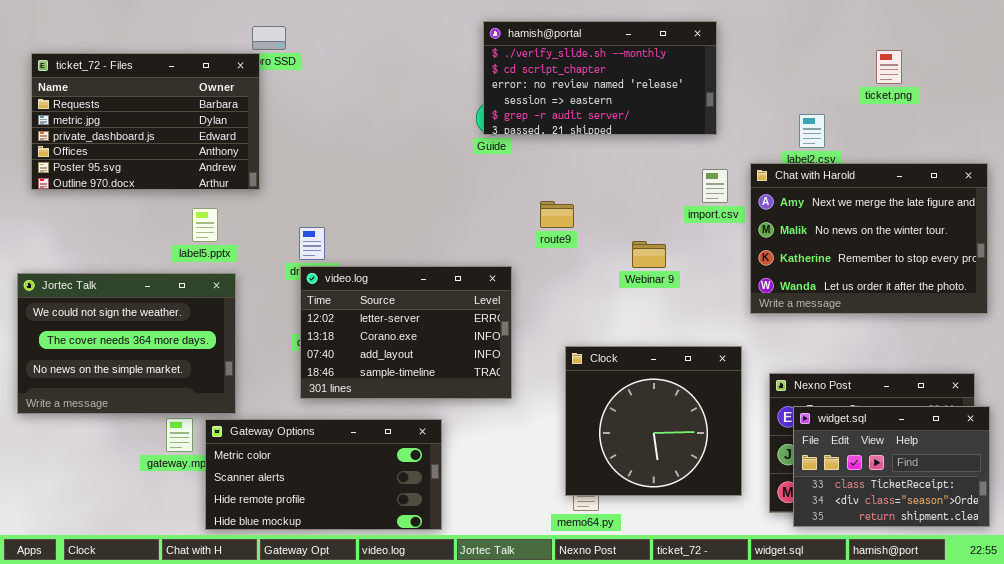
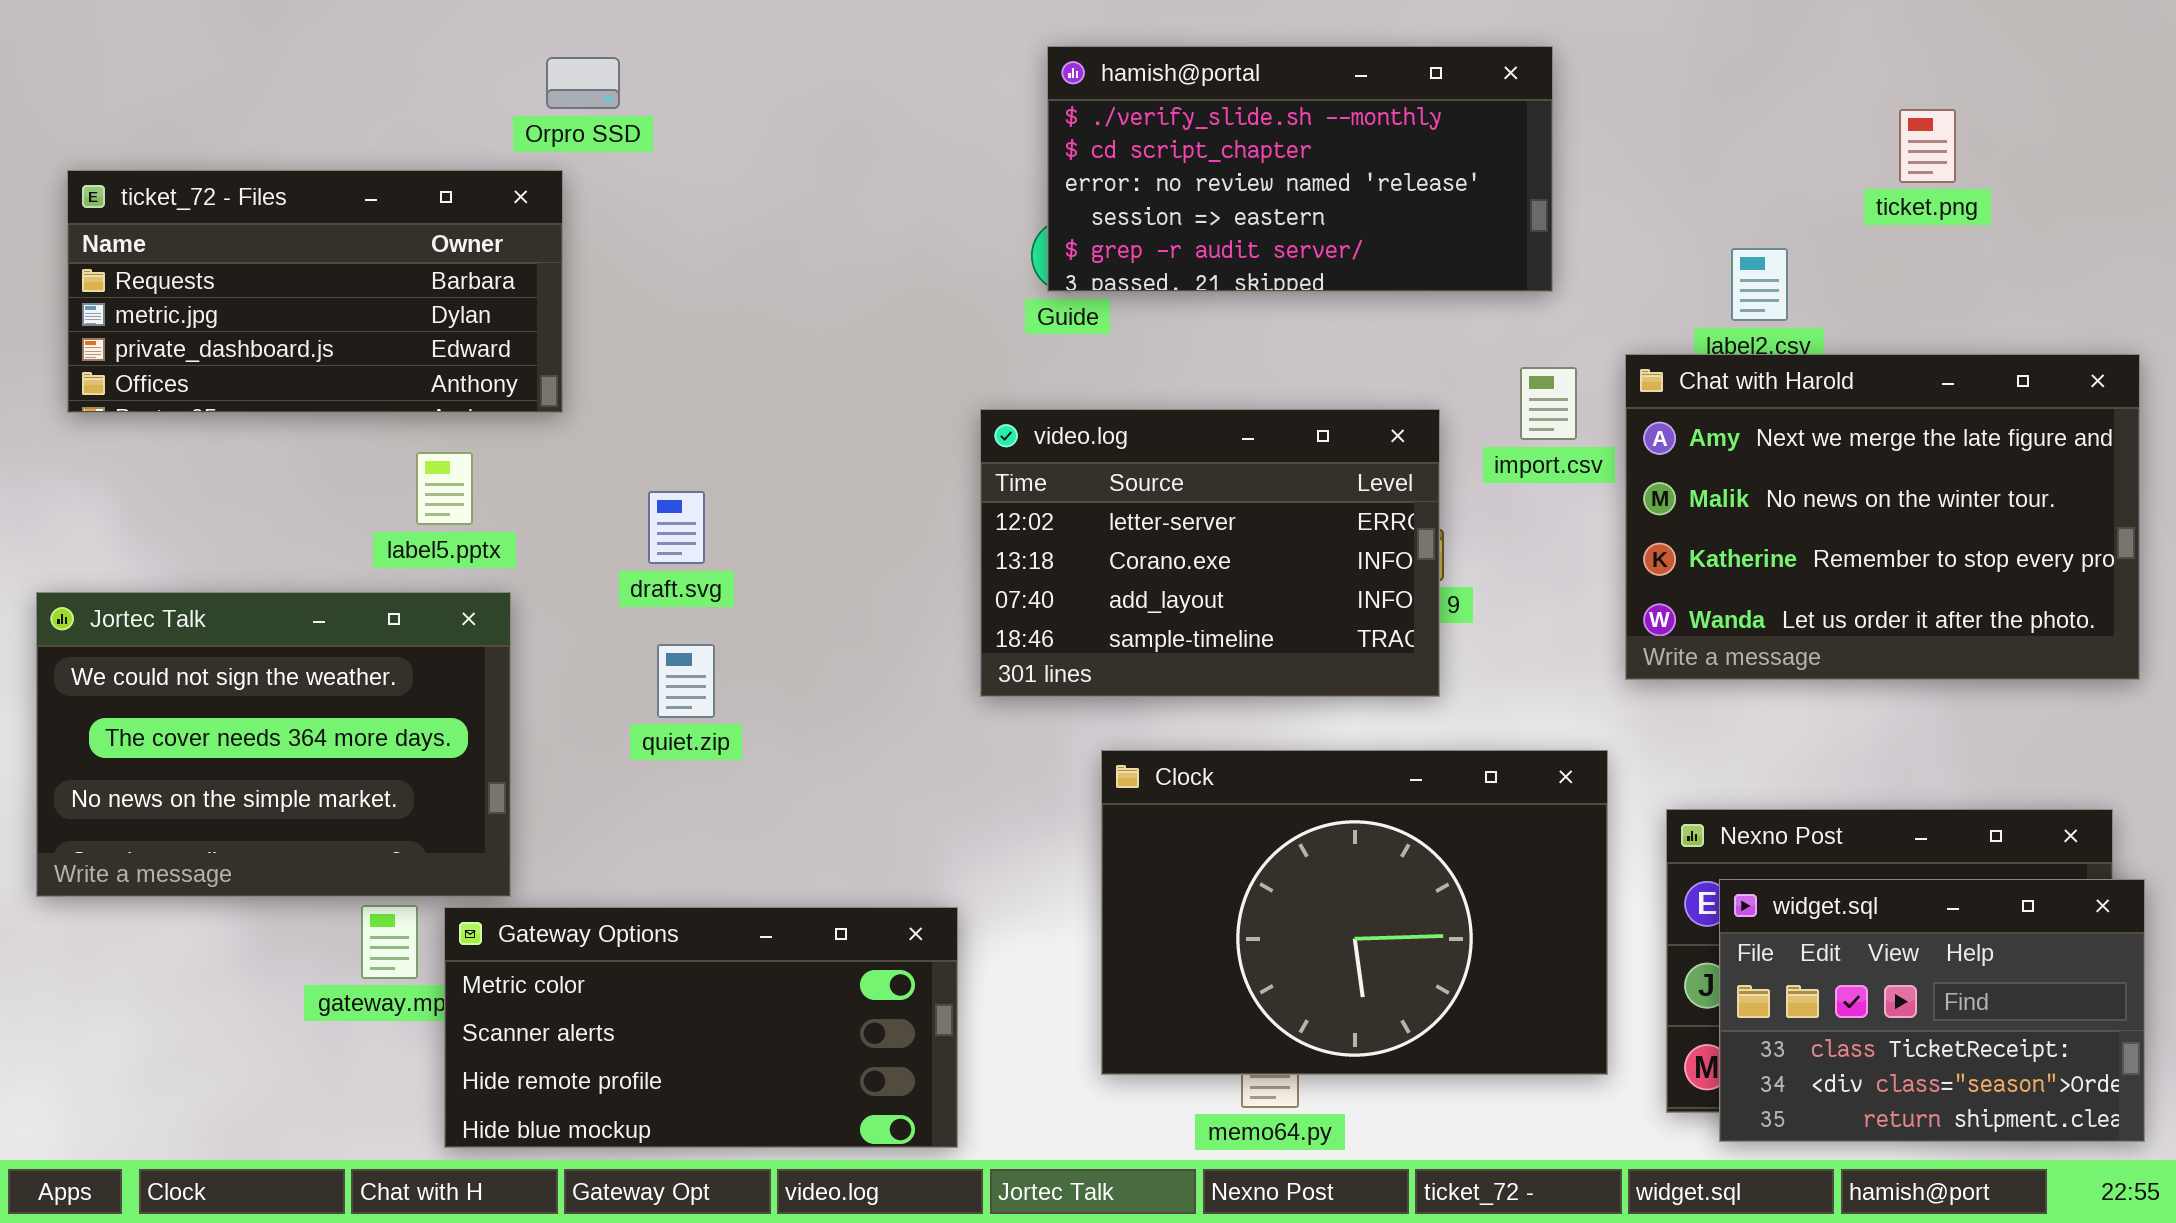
ticket_72 - Files: [31,53,260,190] -> [67,170,563,413], resized
video.log: [300,266,512,399] -> [980,409,1440,697], moved
Clock: [565,346,742,496] -> [1101,750,1608,1075], resized

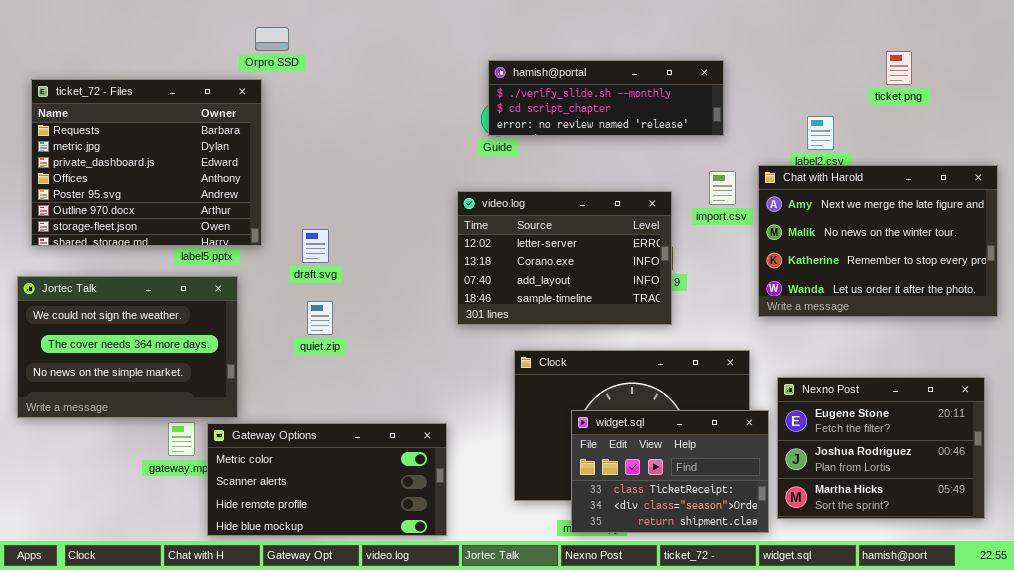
hamish@portal: [1047,46,1553,292] -> [488,60,724,136], resized
ticket_72 - Files: [67,170,563,413] -> [31,79,262,246], resized
widget.sql: [1719,879,2145,1142] -> [571,410,769,533], moved

